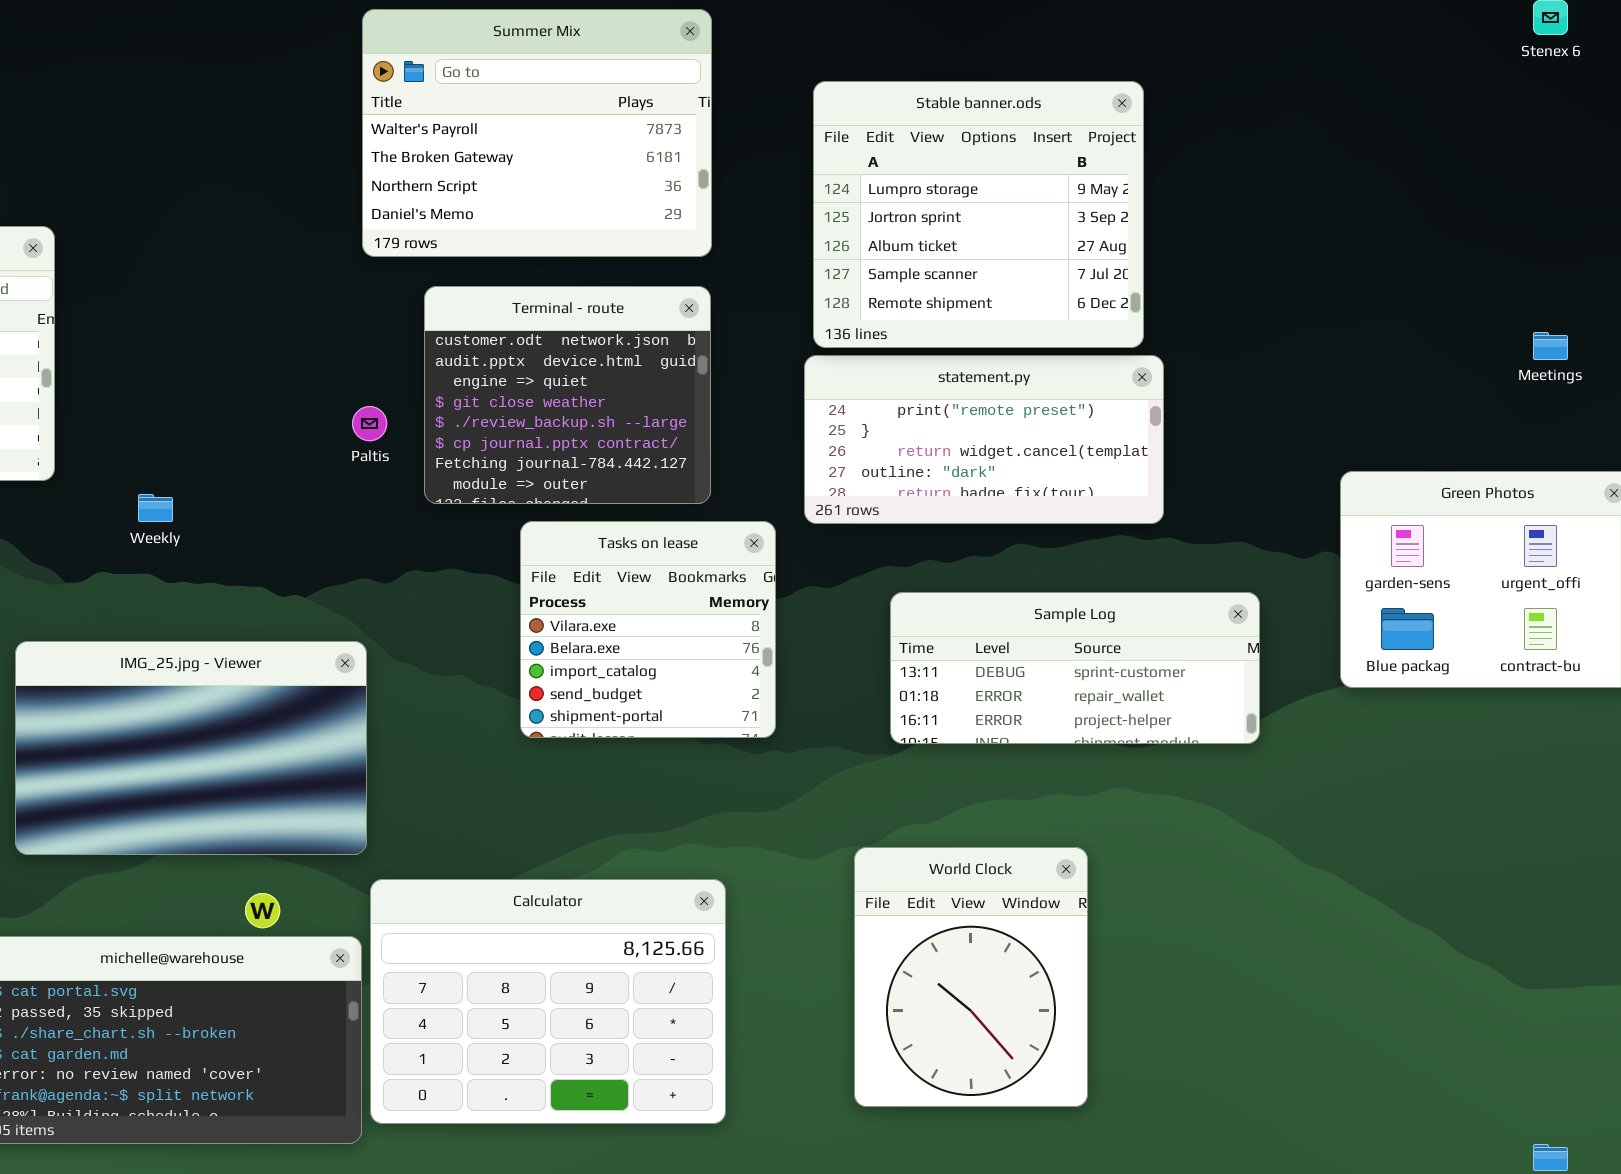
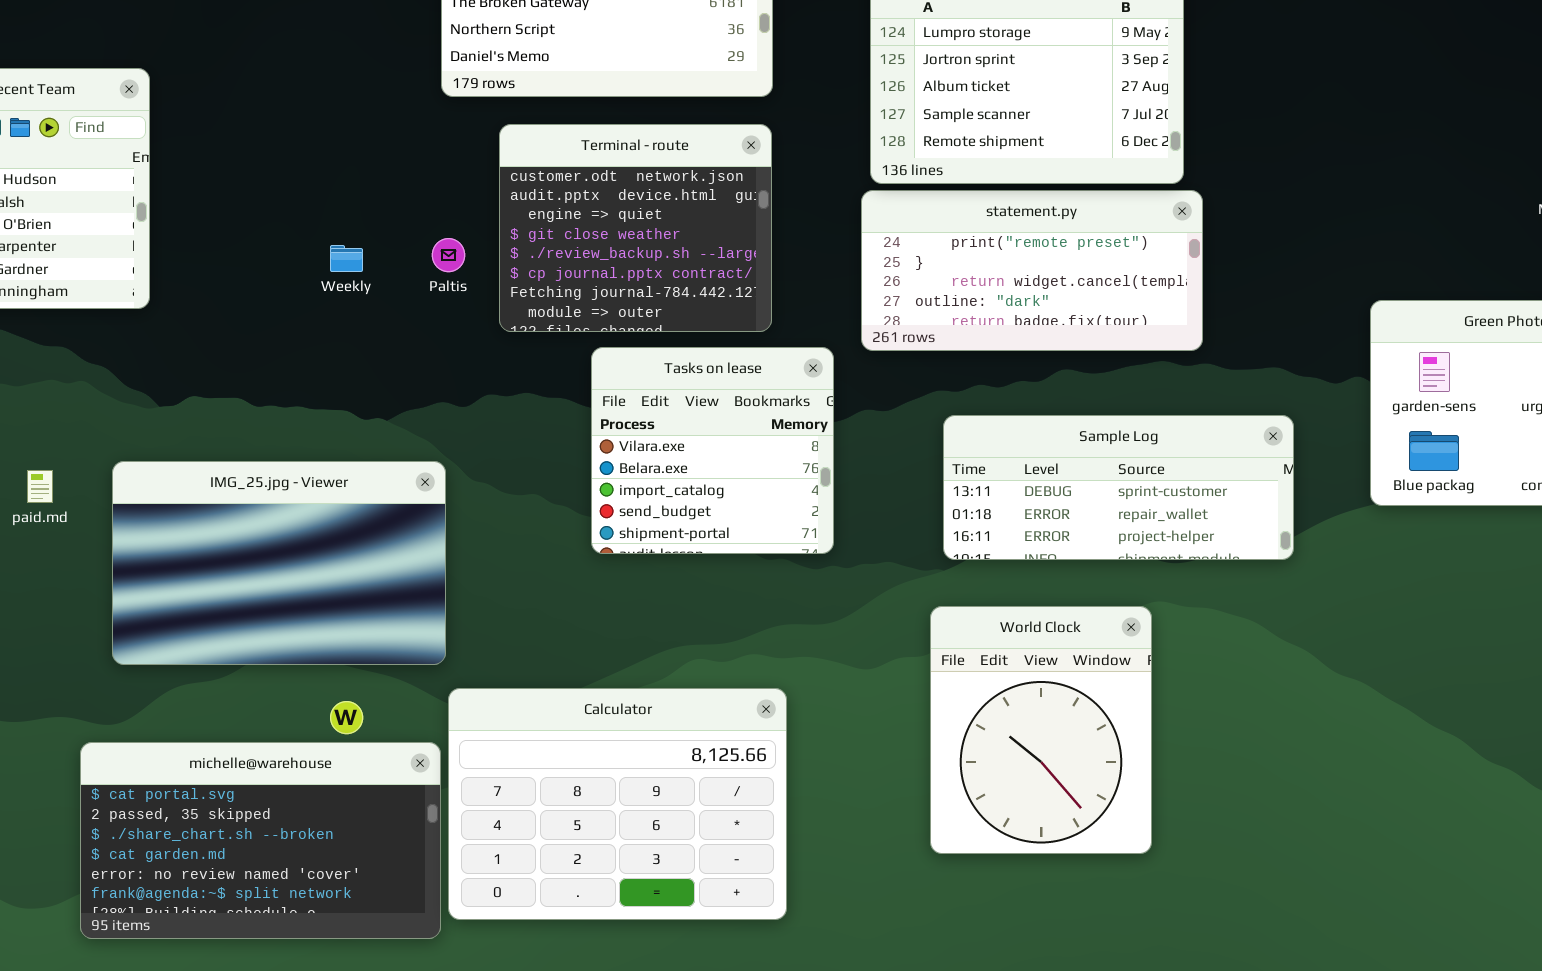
Weekly: [138,494,173,522] -> [330,245,363,272], moved
World Clock: [854,847,1088,1107] -> [930,606,1152,854], moved

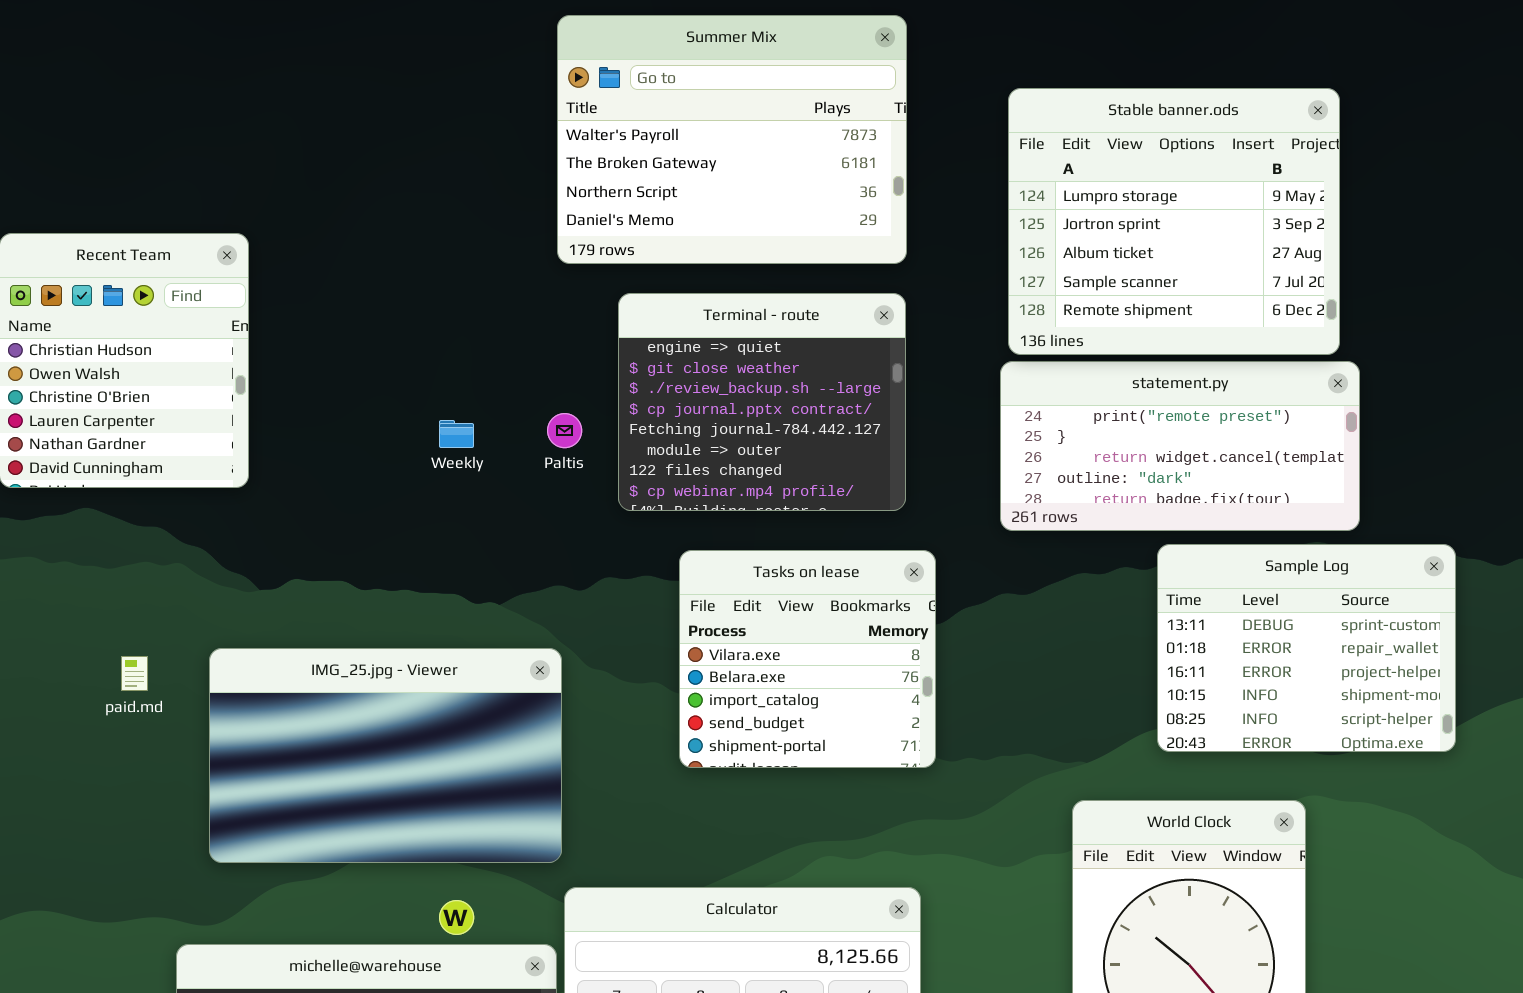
Terminal - route: [499,124,772,332] -> [618,293,906,511], scrolled down 2 rows
Tasks on lease: [591,347,834,554] -> [679,550,936,768], moved
Sample Log: [943,415,1294,560] -> [1157,544,1456,752], resized

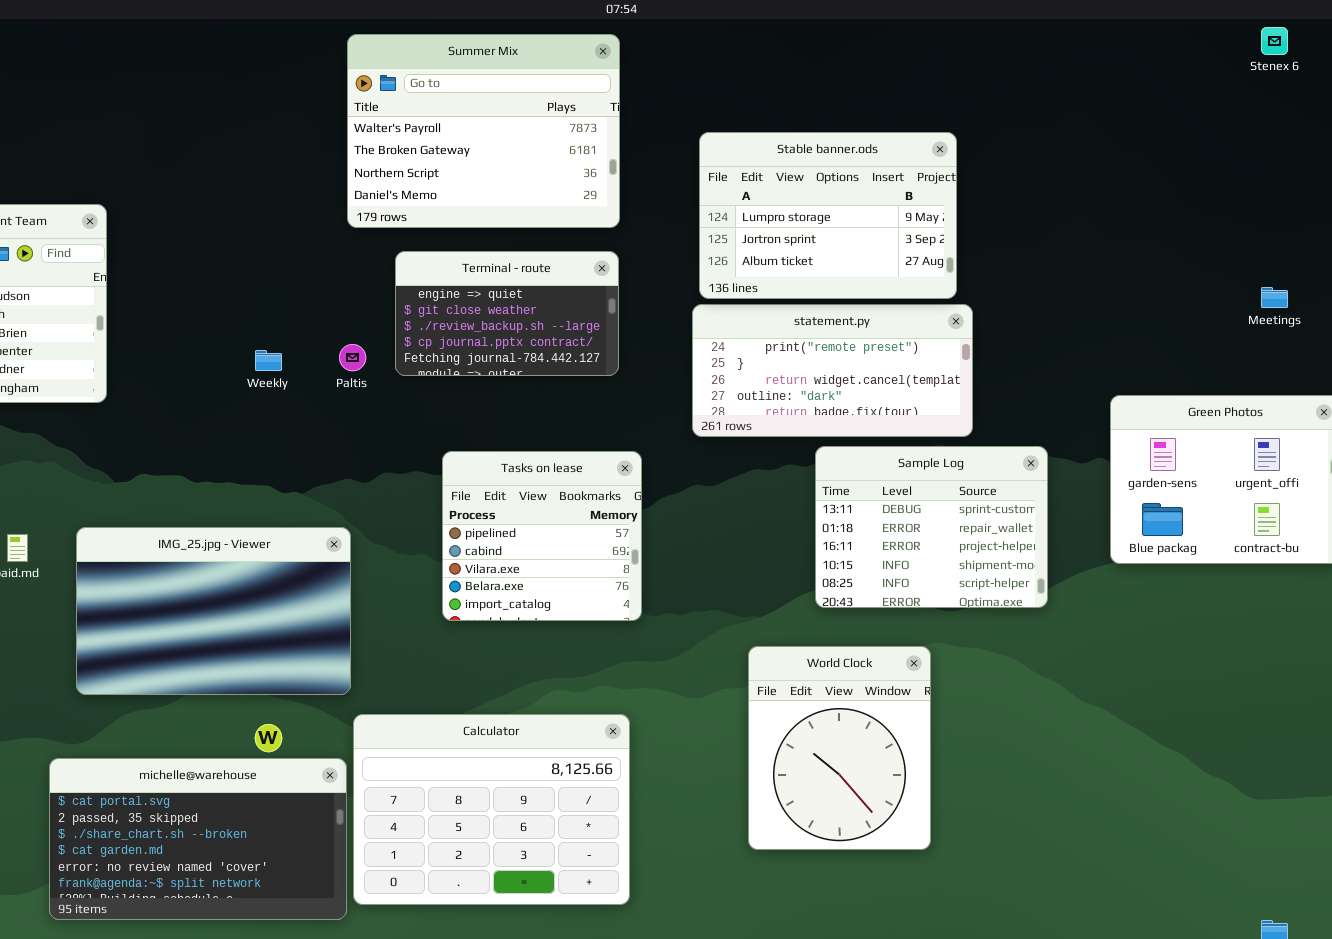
Stable banner.ods: [1008,88,1340,355] -> [699,132,957,299], resized
Terminal - route: [618,293,906,511] -> [395,251,619,376], resized
Tasks on lease: [679,550,936,768] -> [442,451,642,621], scrolled up 2 rows

